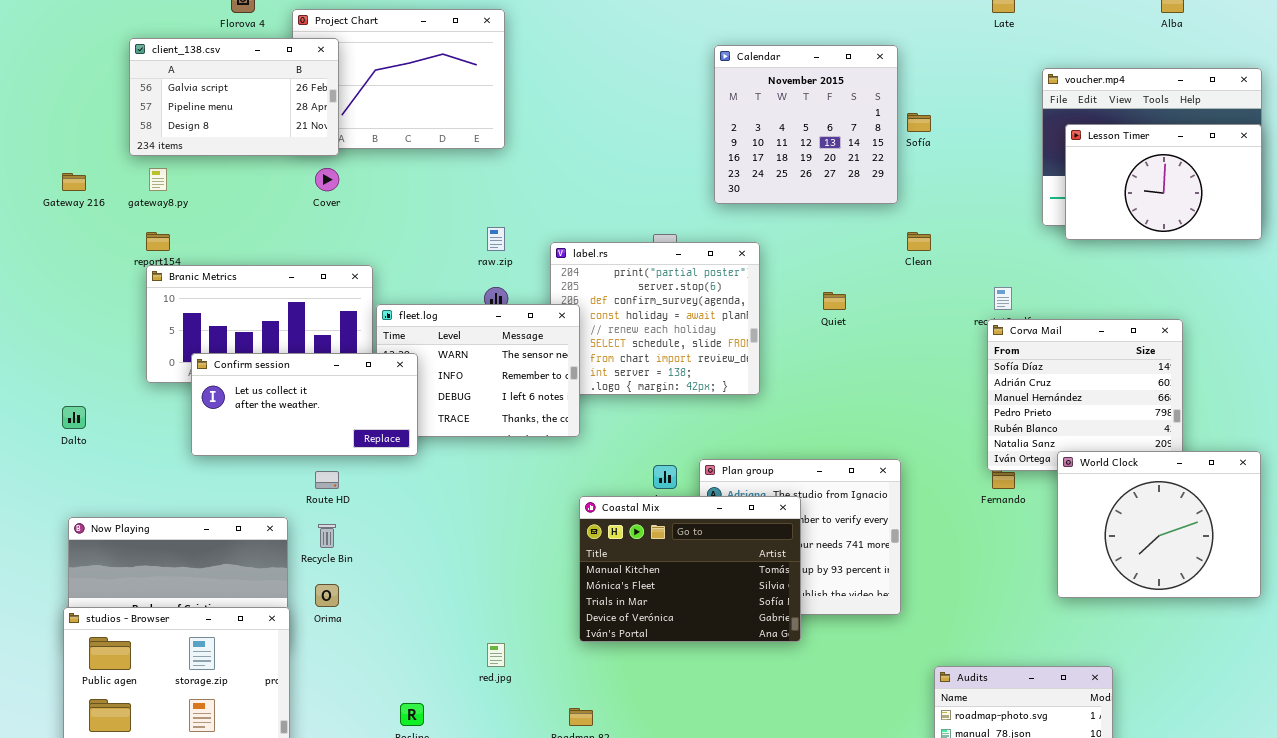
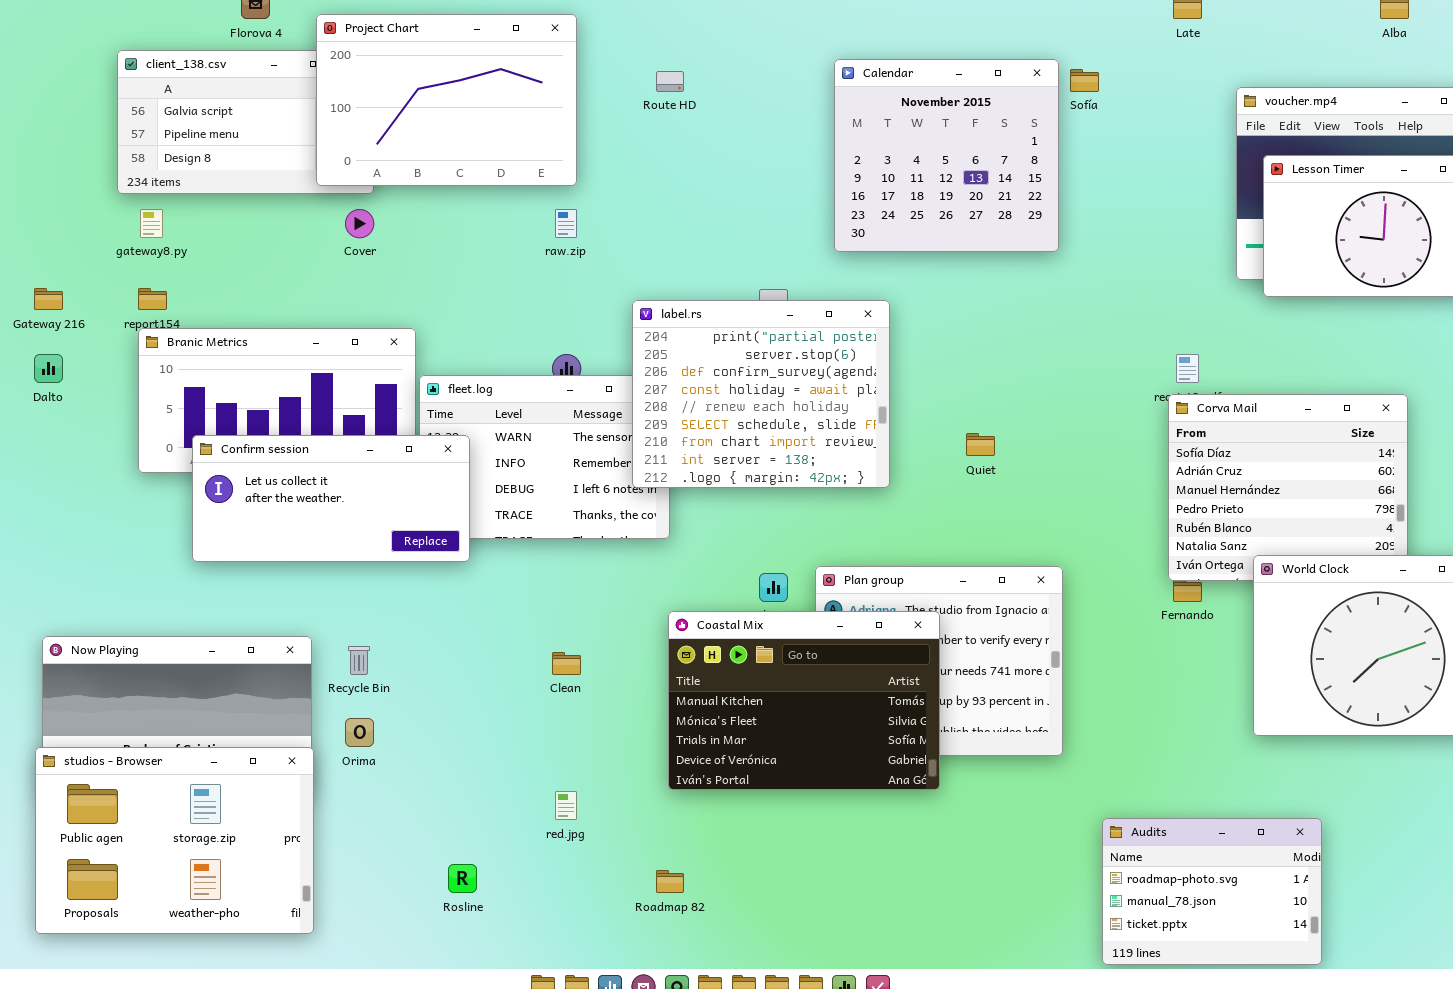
Project Chart: [292,9,505,149] -> [316,14,577,186], raised
Sofía: [907,113,931,132] -> [1070,69,1099,92], moved
Gateway 216: [62,173,86,191] -> [34,288,63,310], moved
raw.zip: [487,227,505,251] -> [555,209,577,238], moved
Clean: [907,232,931,251] -> [552,652,581,675], moved
label.rs: [550,242,760,395] -> [632,300,890,488], raised
Quiet: [823,292,846,310] -> [966,433,995,456], moved
Dalto: [62,406,86,429] -> [34,354,63,383], moved
Route HD: [315,471,339,489] -> [656,71,684,92], moved

